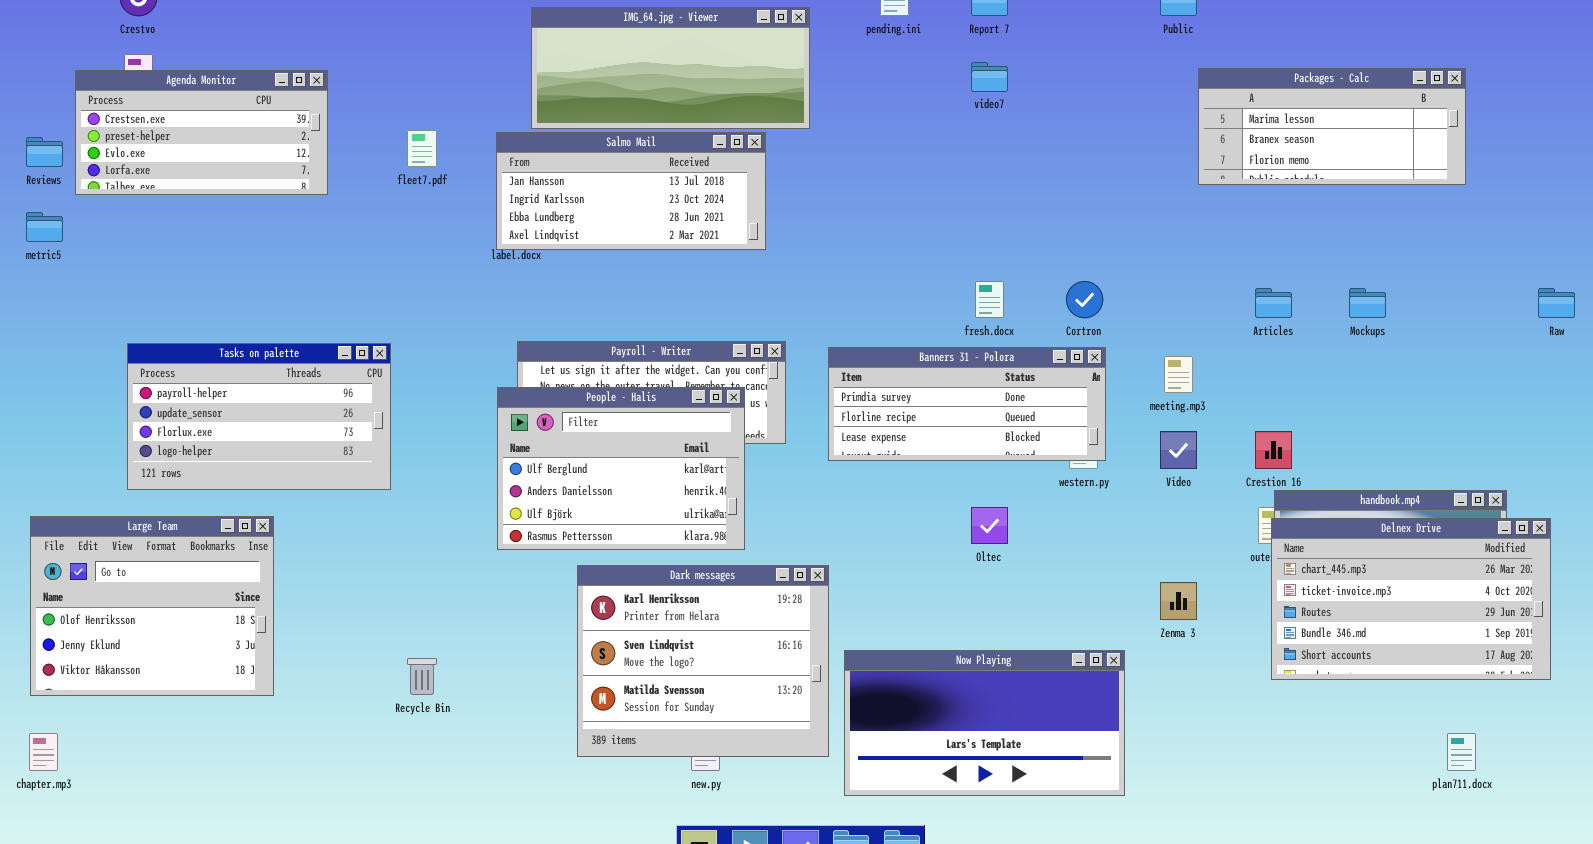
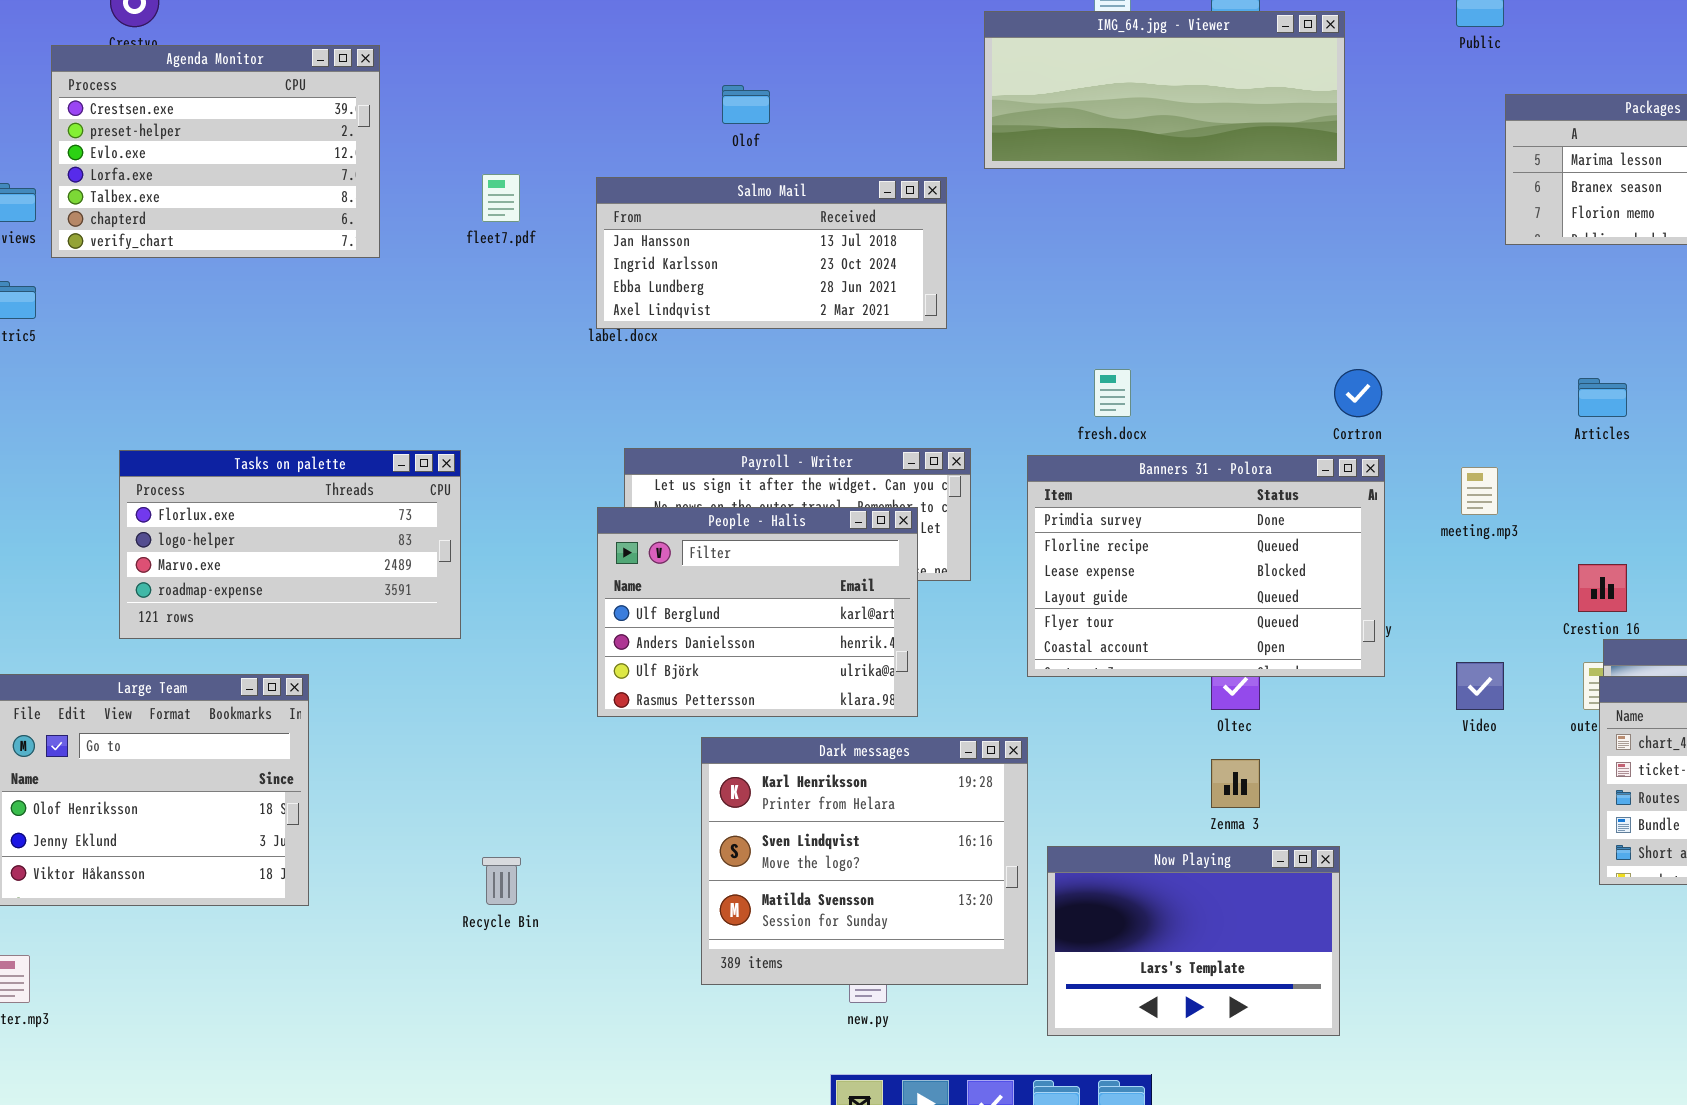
IMG_64.jpg - Viewer: [531,7,810,129] -> [984,11,1345,169], moved
Agenda Monitor: [75,70,328,195] -> [51,45,380,258], resized
fresh.docx: [975,281,1004,318] -> [1094,369,1131,417], moved
Tasks on palette: [127,343,391,490] -> [119,450,461,639], scrolled down 2 rows
Banners 31 - Polora: [828,347,1106,461] -> [1027,455,1385,677], resized
Video: [1160,431,1197,469] -> [1456,662,1504,710], moved
Zenma 3: [1160,582,1197,620] -> [1211,759,1260,808], moved
Now Playing: [844,650,1125,796] -> [1047,846,1340,1036], resized

